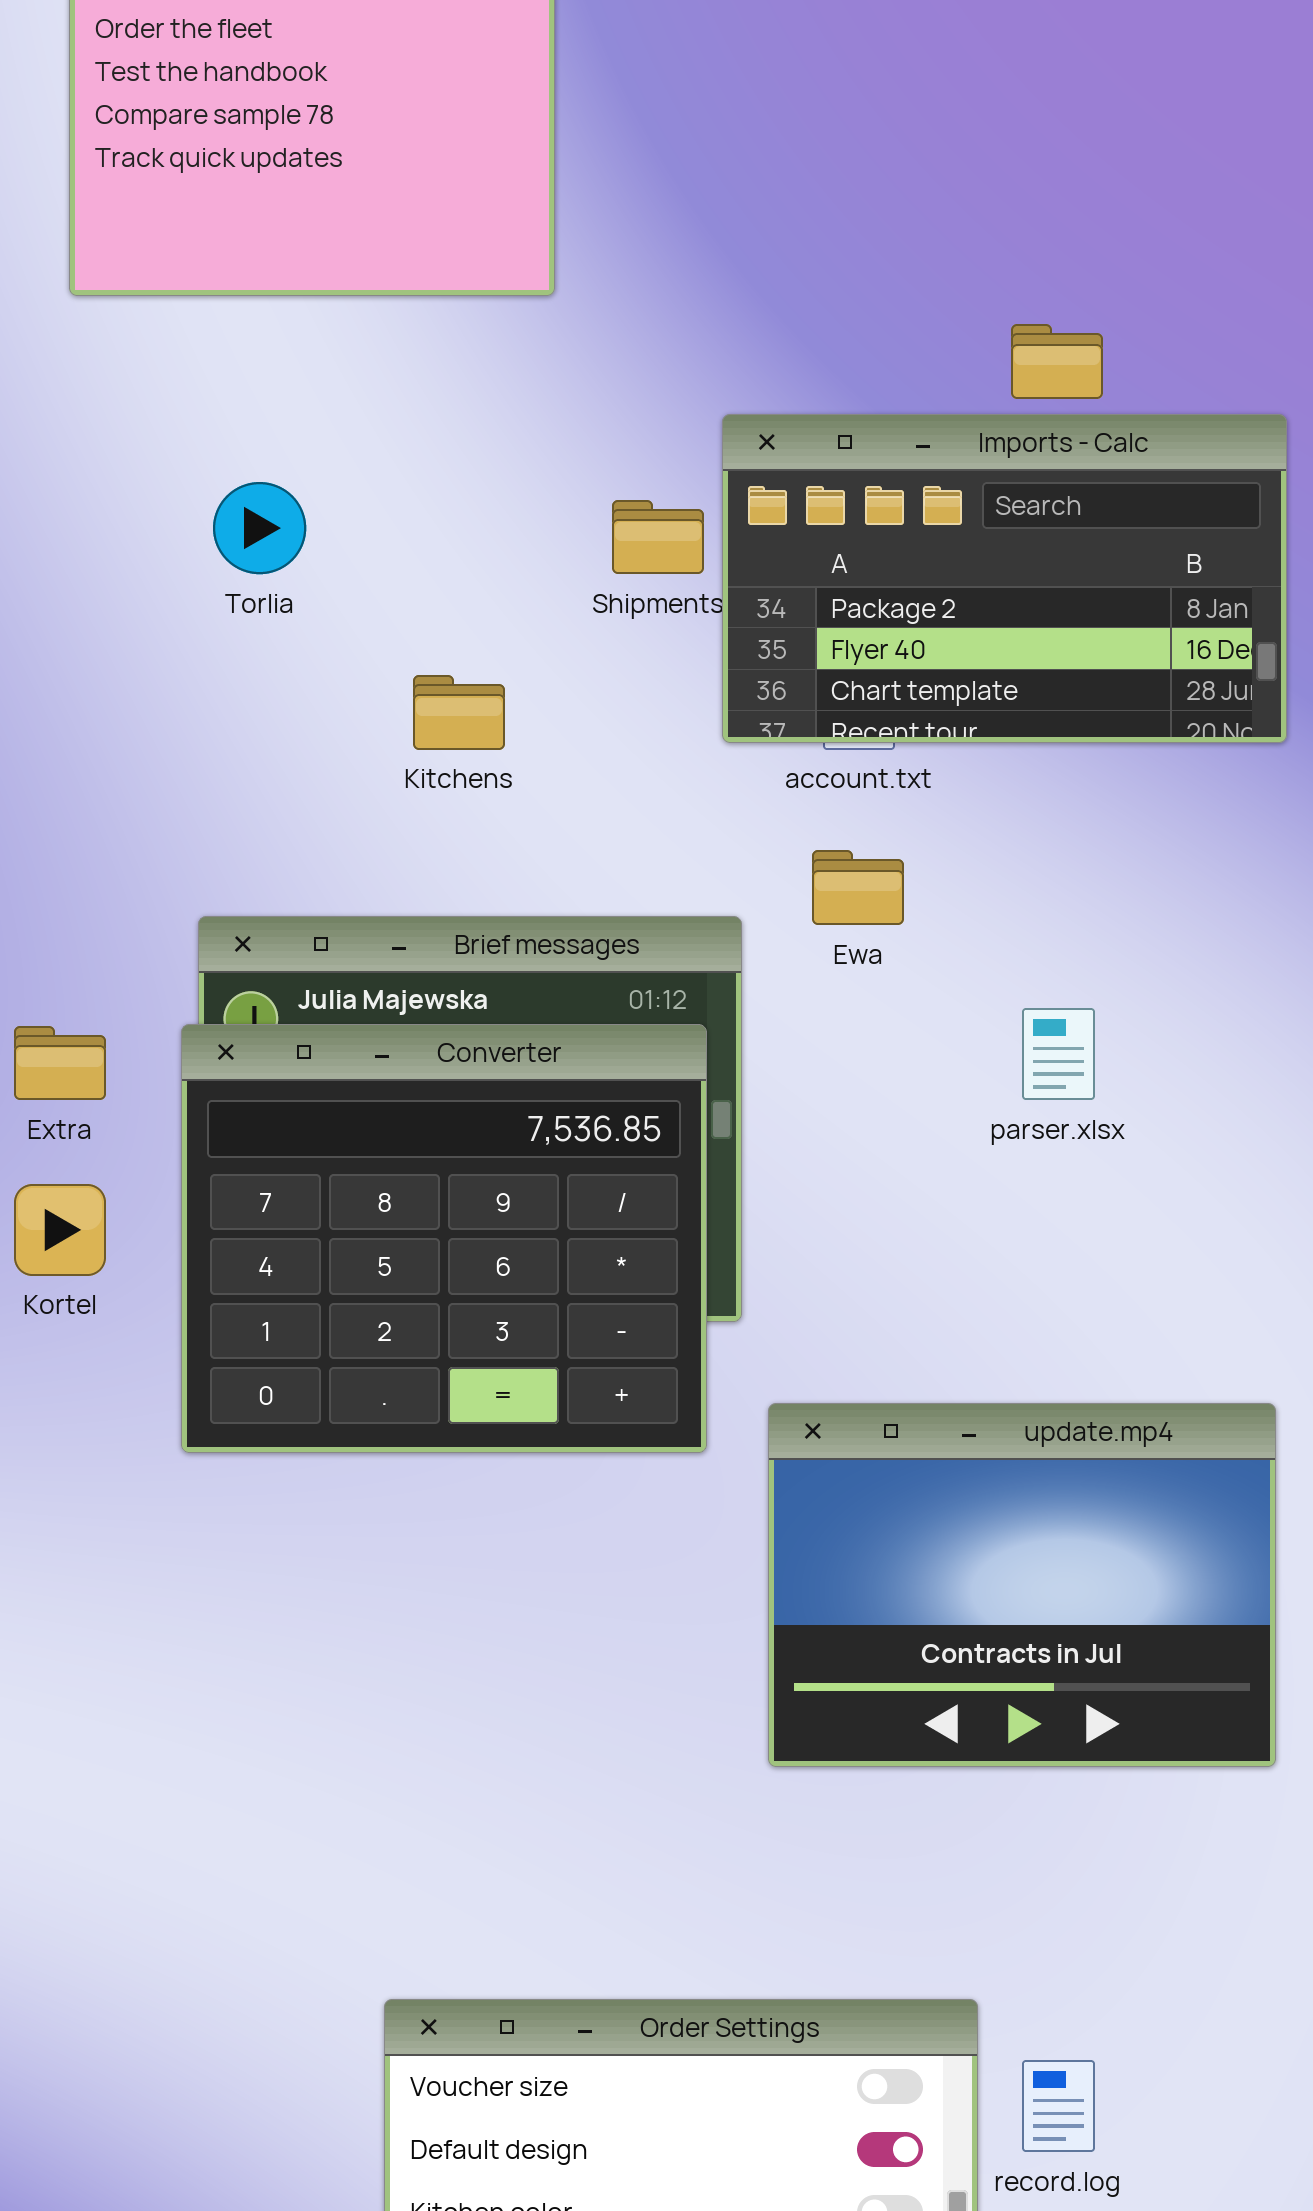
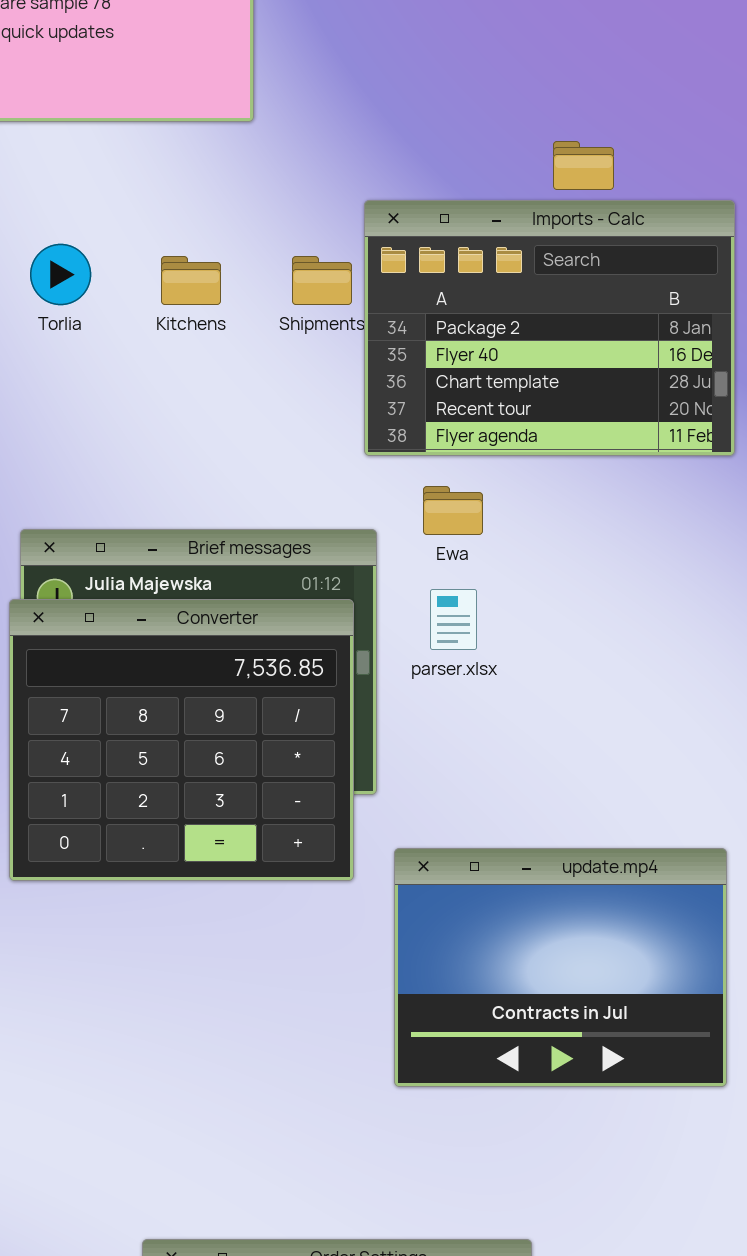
Imports - Calc: [722,414,1287,743] -> [364,200,735,456], resized
Kitchens: [413,675,505,750] -> [161,256,221,305], moved
parser.xlsx: [1022,1008,1095,1100] -> [430,589,477,650], moved

